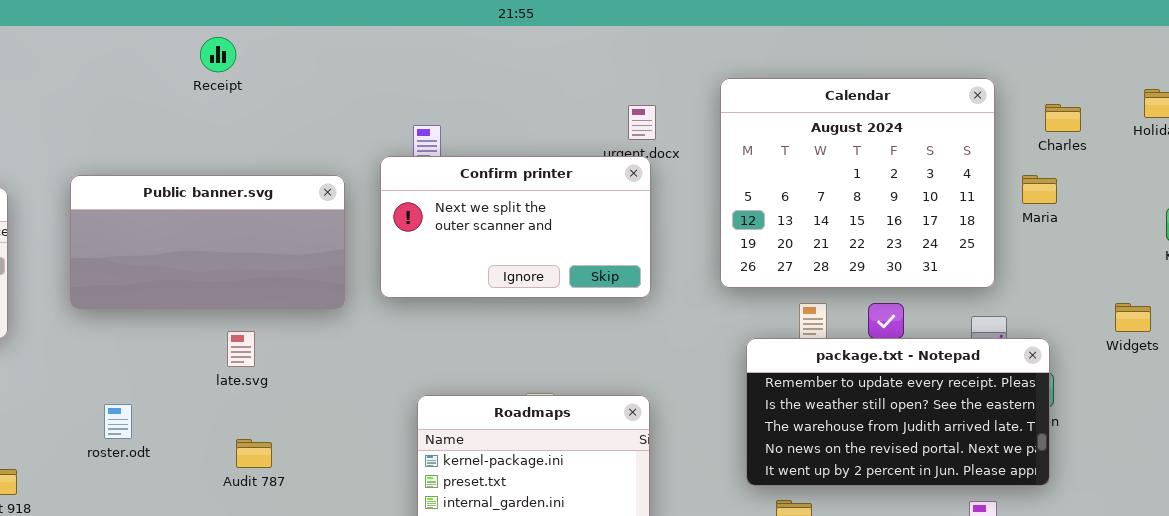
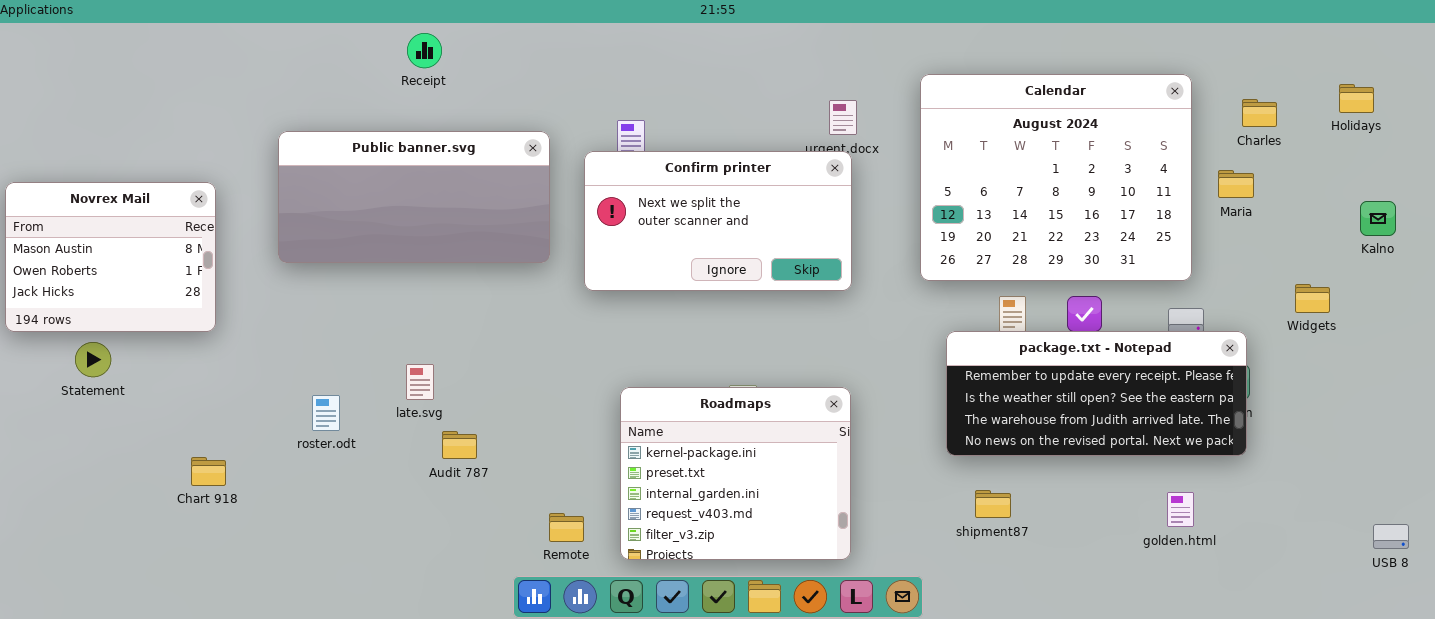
Public banner.svg: [70,175,345,309] -> [278,131,550,263], moved
Widgets: [1115,303,1151,332] -> [1295,284,1330,313], moved
late.svg: [227,331,255,367] -> [406,364,434,400], moved
package.txt - Notepad: [746,338,1050,486] -> [946,331,1247,456], resized

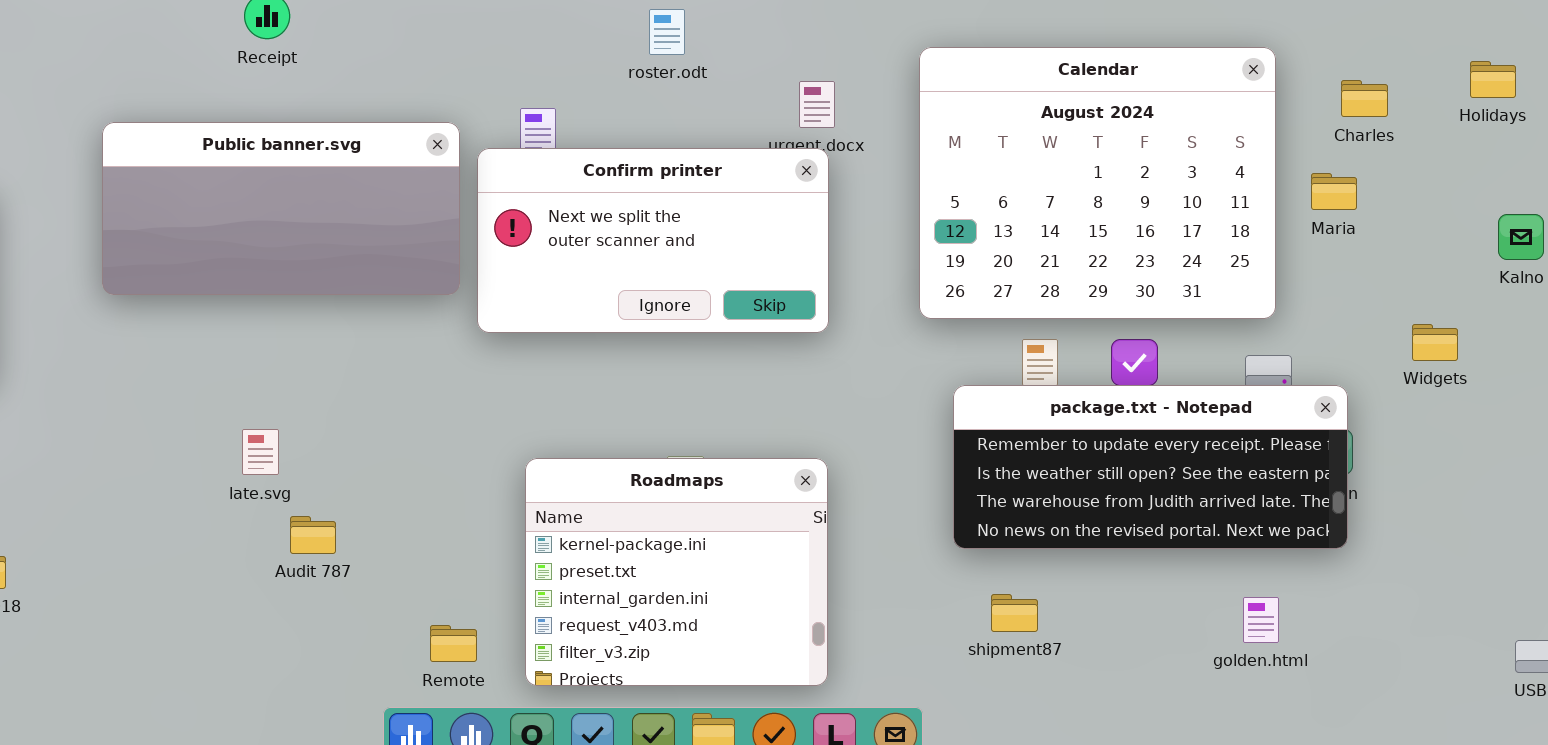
Public banner.svg: [278,131,550,263] -> [102,122,460,295], moved
roster.odt: [312,395,340,431] -> [649,9,685,55], moved

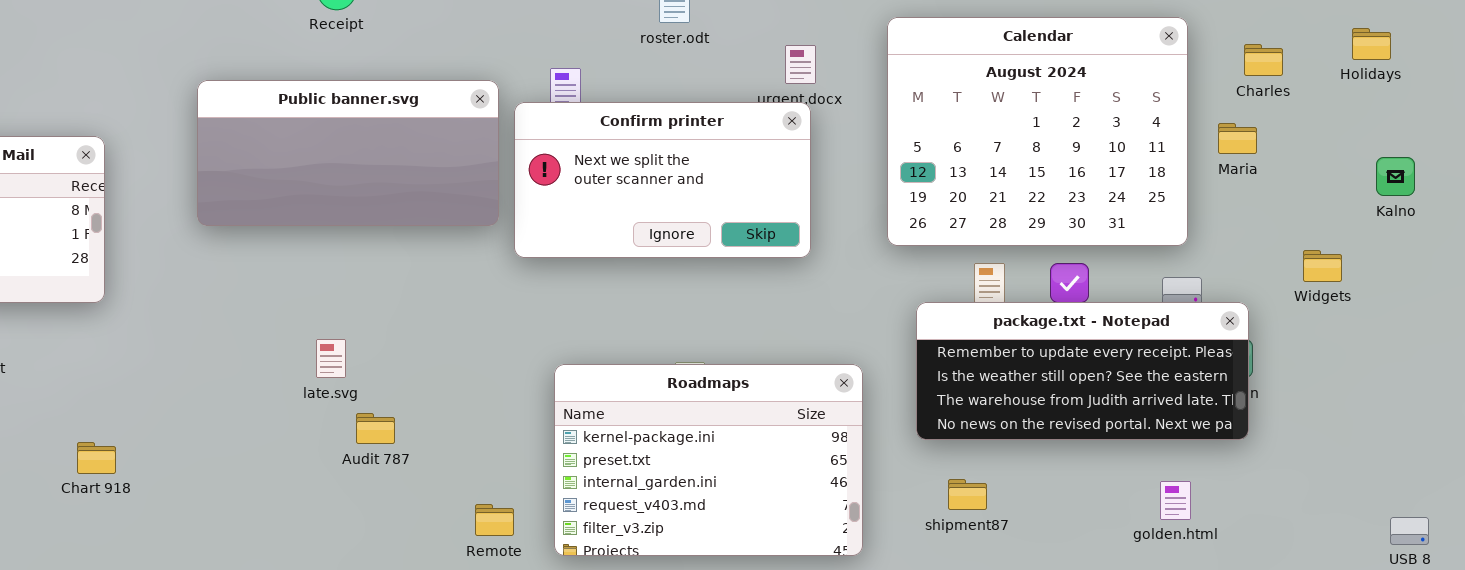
Roadmaps: [525,458,828,686] -> [554,364,863,556], resized

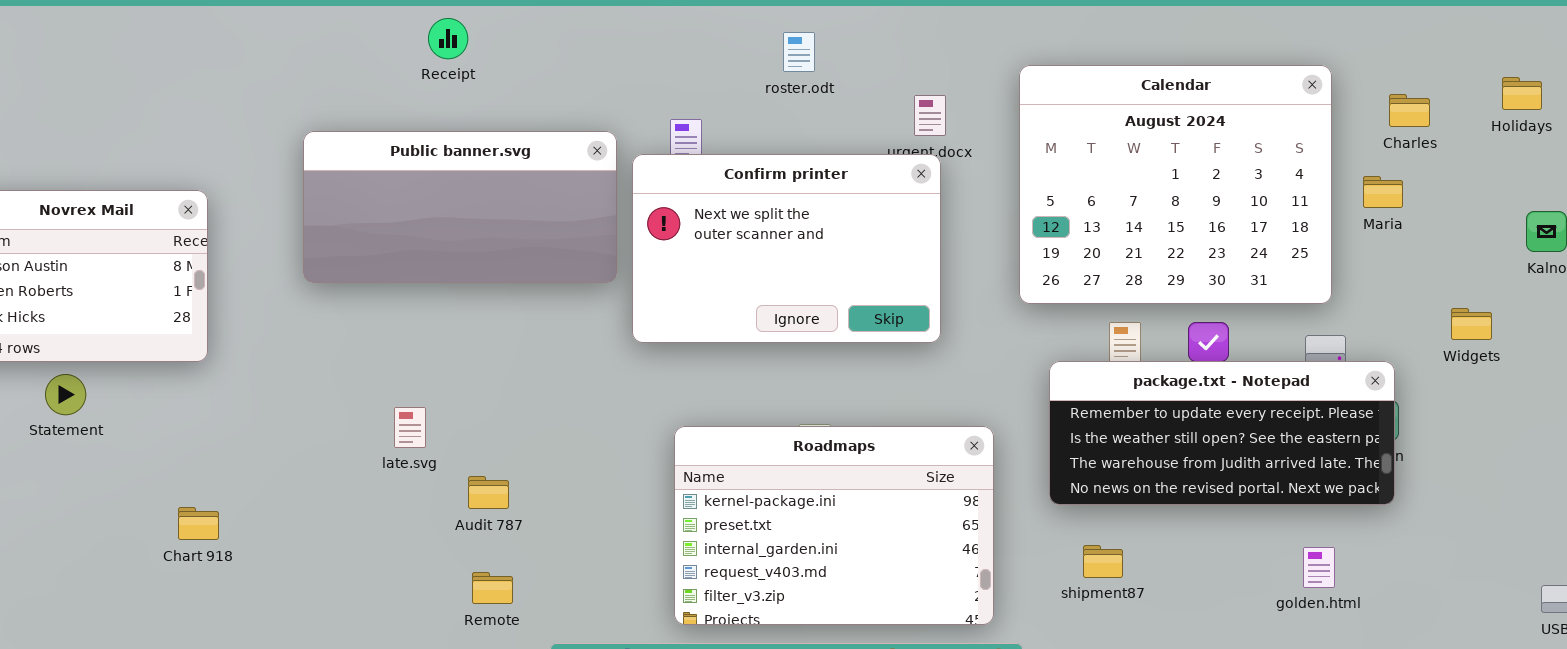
Confirm printer: [514,102,811,258] -> [632,154,941,343], resized
late.svg: [316,339,346,378] -> [394,407,426,448], moved
Remote: [475,504,514,536] -> [472,572,513,604], moved

